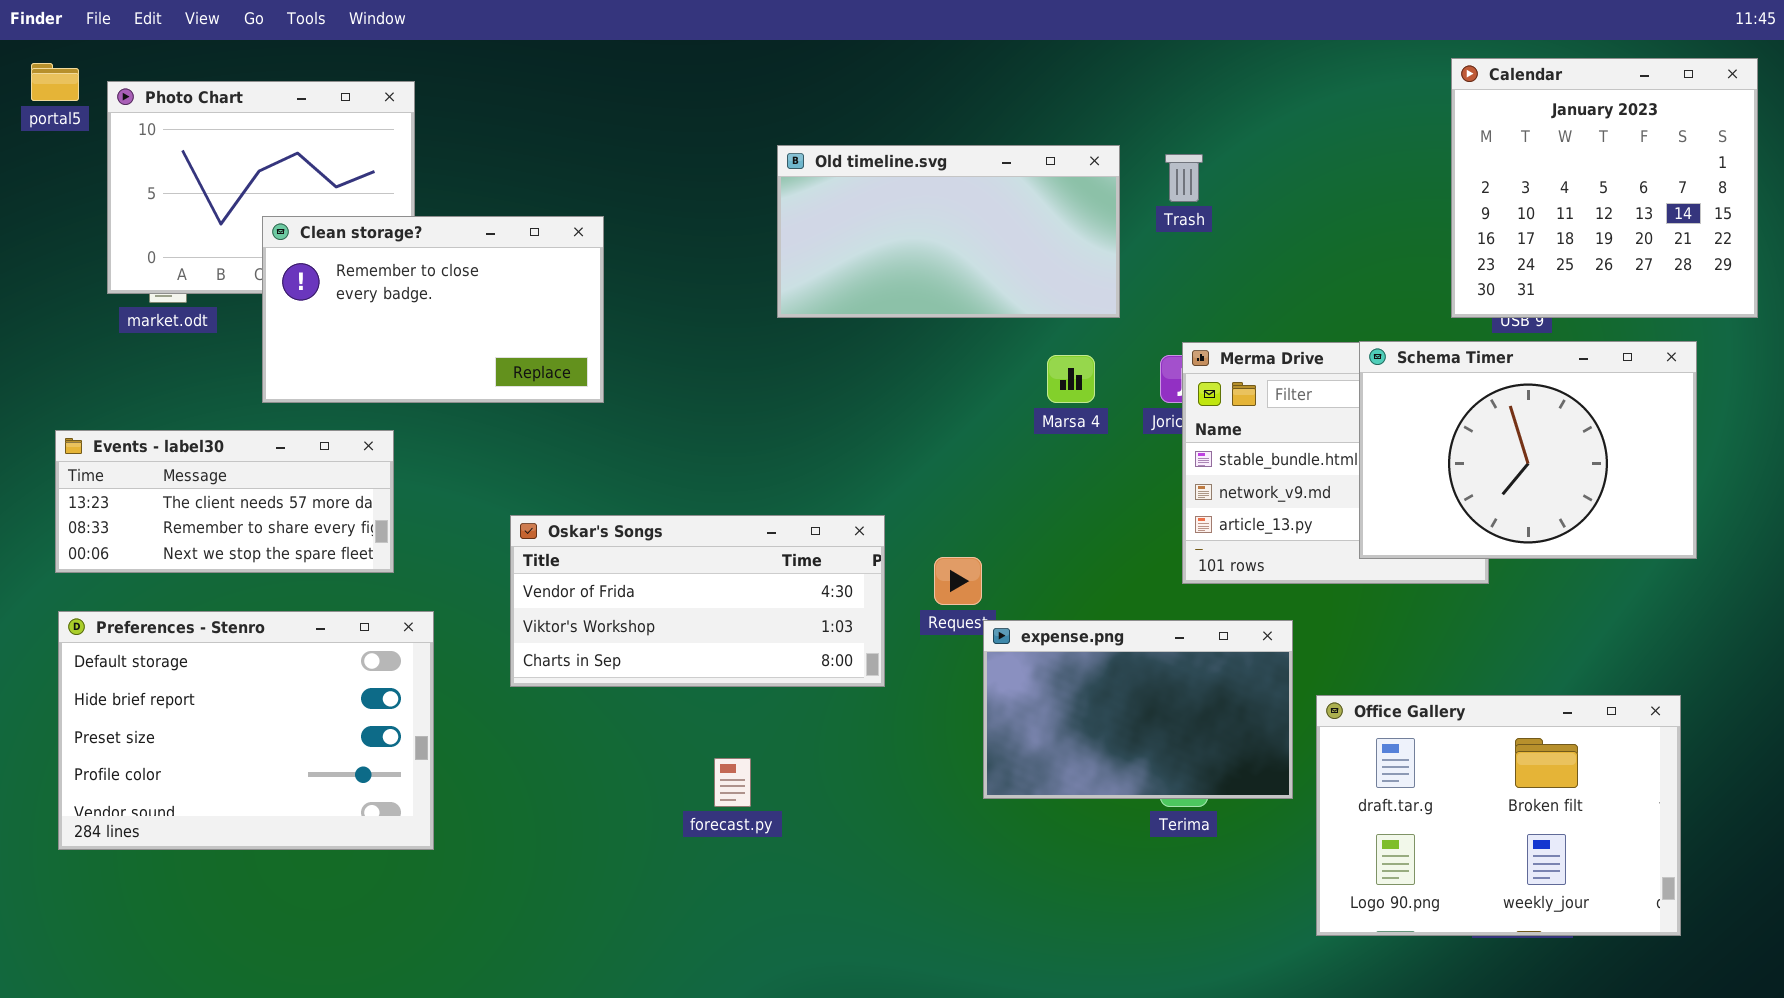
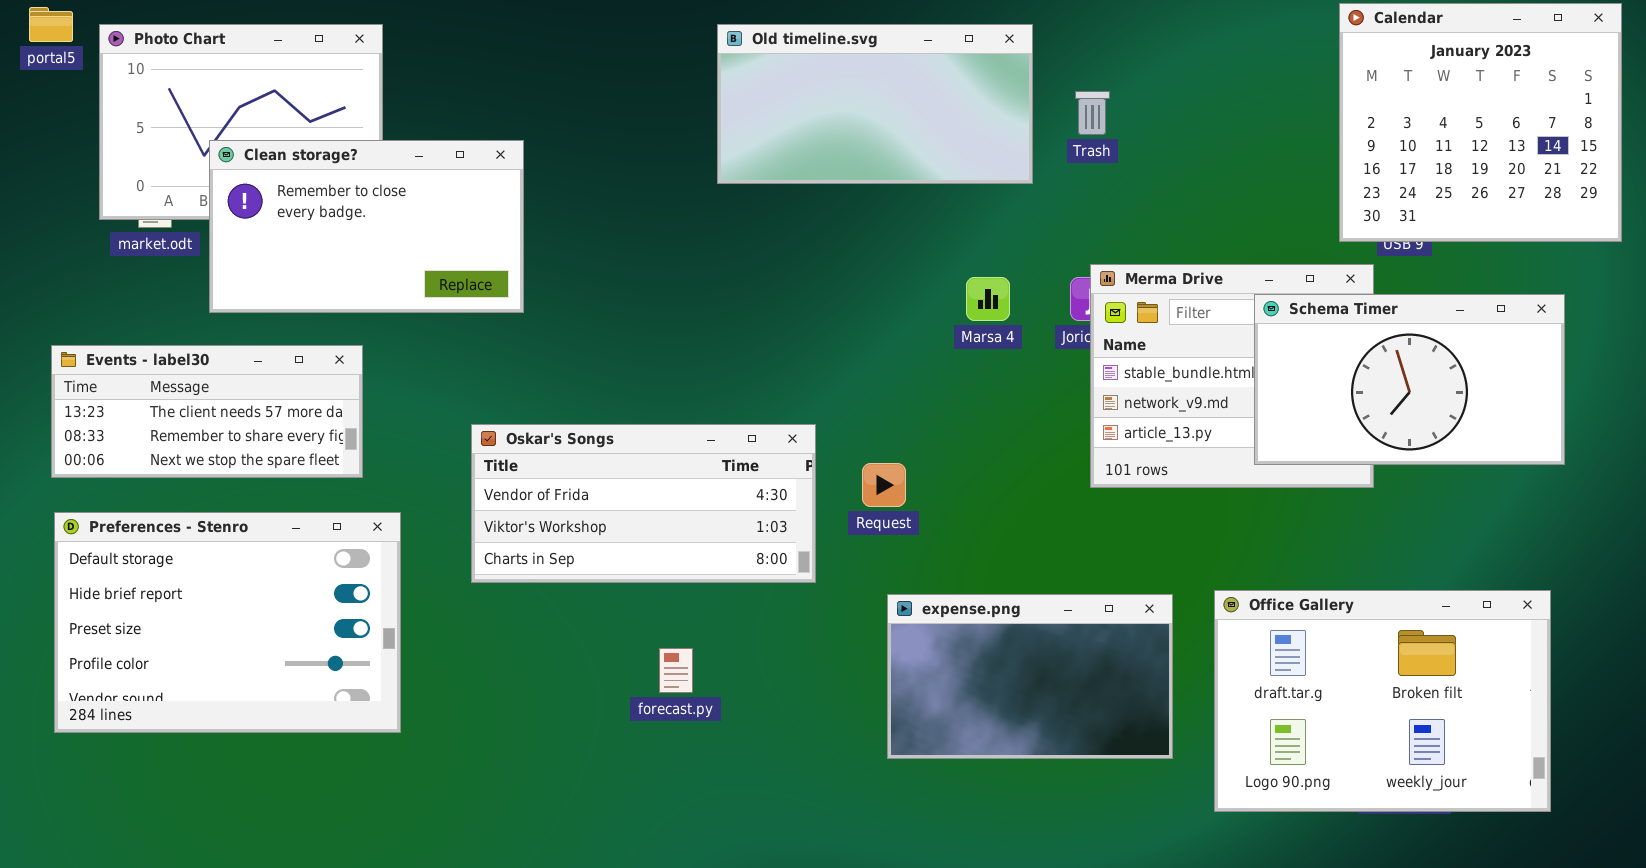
Old timeline.svg: [777,145,1120,318] -> [717,24,1033,184], moved
Clean storage?: [262,216,604,403] -> [209,140,524,313], moved
Schema Timer: [1359,341,1697,559] -> [1254,294,1565,465], resized
expense.png: [983,620,1293,799] -> [887,594,1173,759], moved

